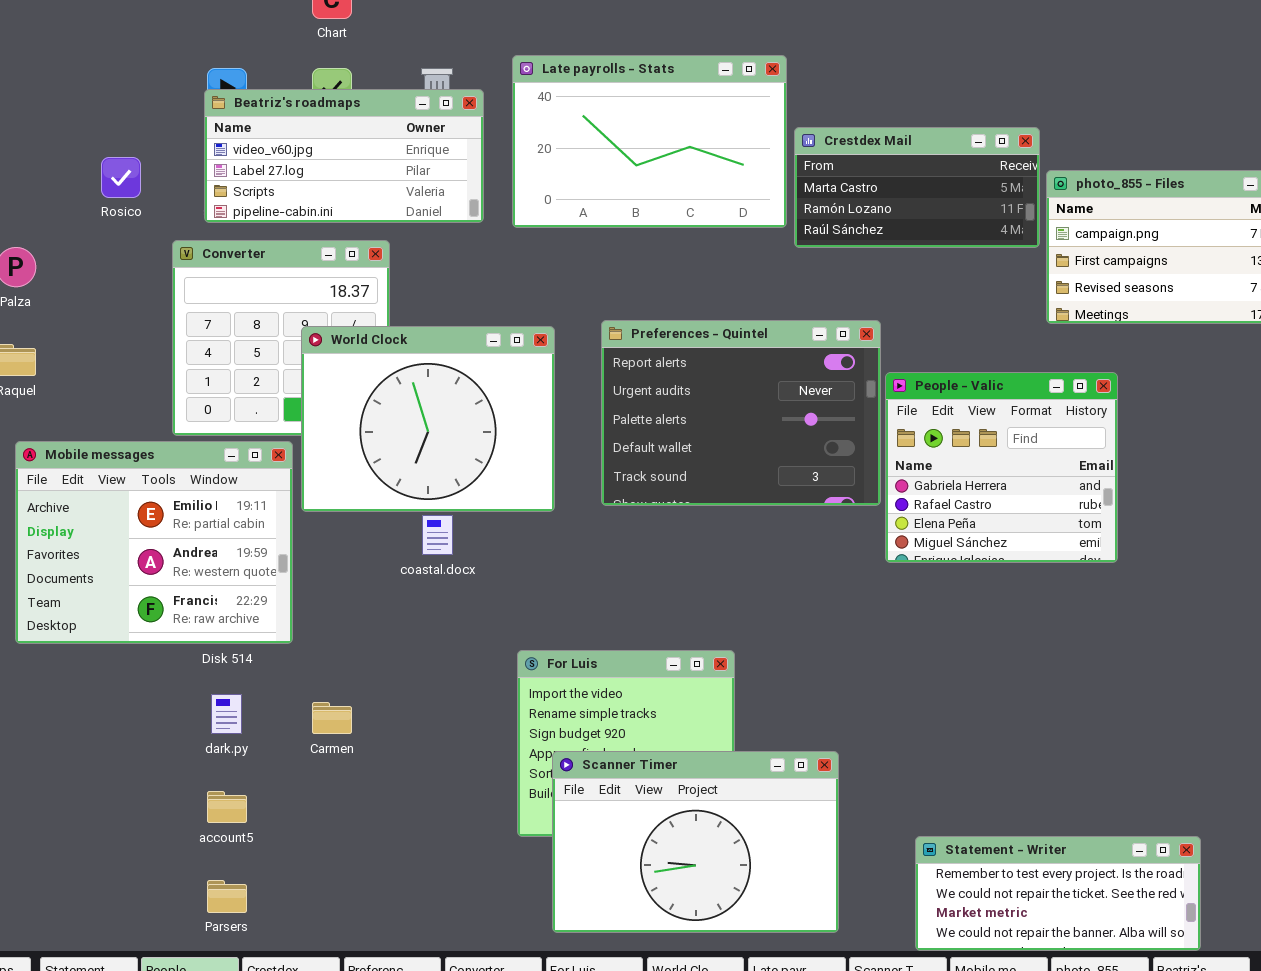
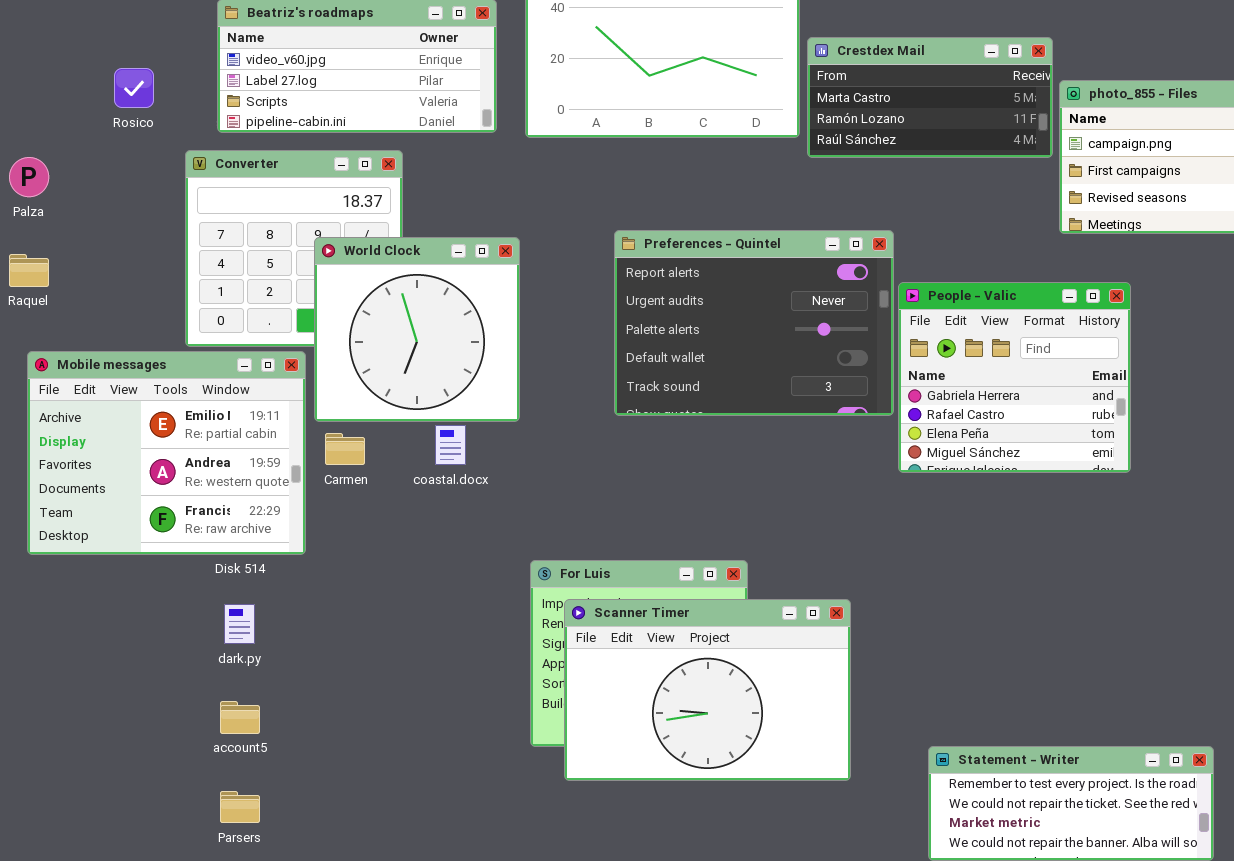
World Clock: [301,326,555,512] -> [314,237,520,422], resized
Carmen: [312,702,352,734] -> [325,433,365,465], moved
Scanner Timer: [552,751,839,933] -> [564,599,851,781], moved

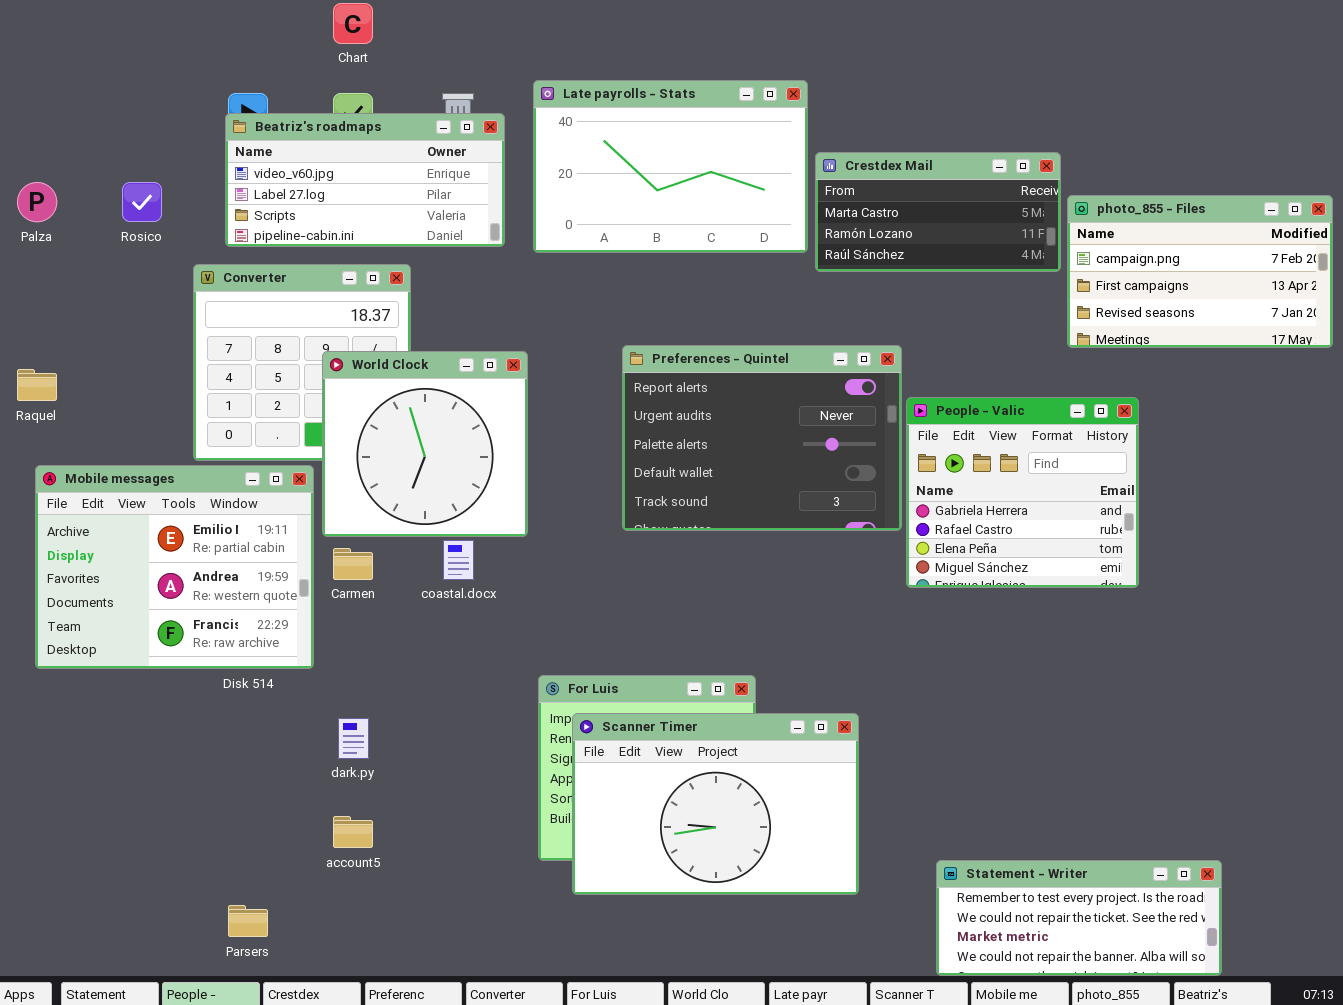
Palza: [9,157,49,197] -> [17,182,57,222], moved
dark.py: [224,604,255,644] -> [338,718,369,759], moved
account5: [220,701,260,734] -> [333,816,373,848], moved

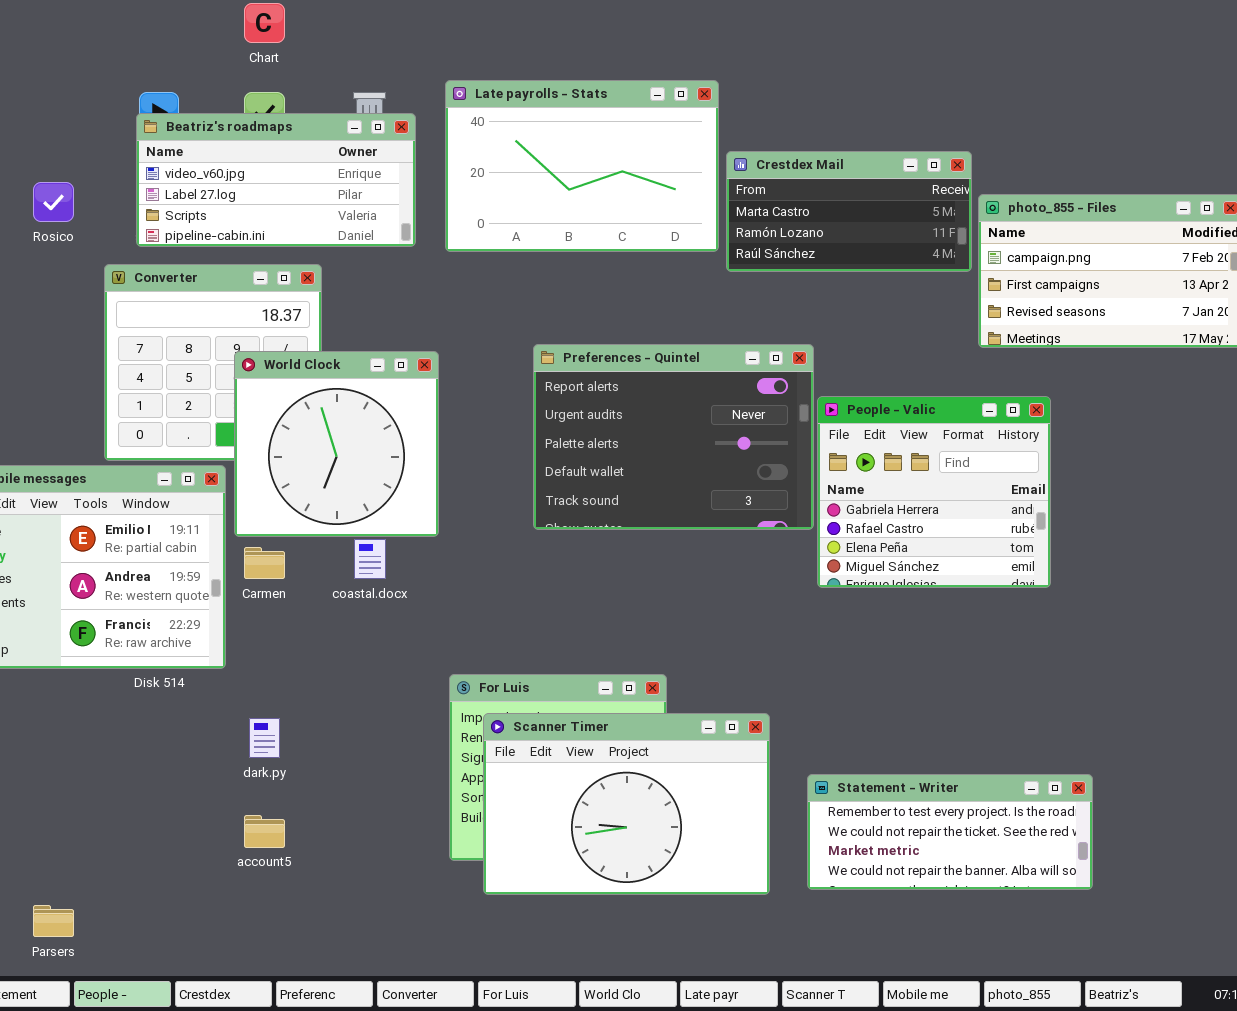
Statement - Writer: [936,860,1222,976] -> [807,774,1093,890], moved
Parsers: [228,905,268,937] -> [33,905,74,937], moved

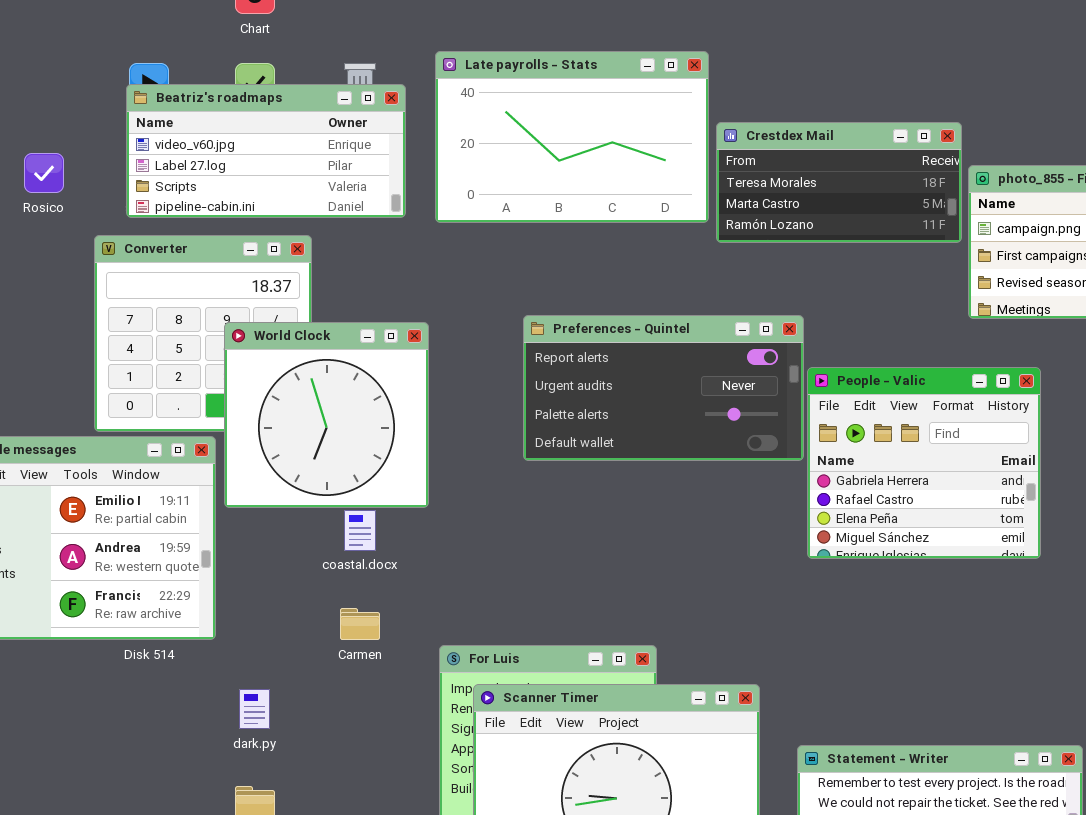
Crestdex Mail: [726,151,972,272] -> [716,122,962,243], scrolled up 1 row
Preferences - Quintel: [533,344,814,530] -> [523,315,804,461], resized
Carmen: [244,547,285,579] -> [340,608,380,640], moved

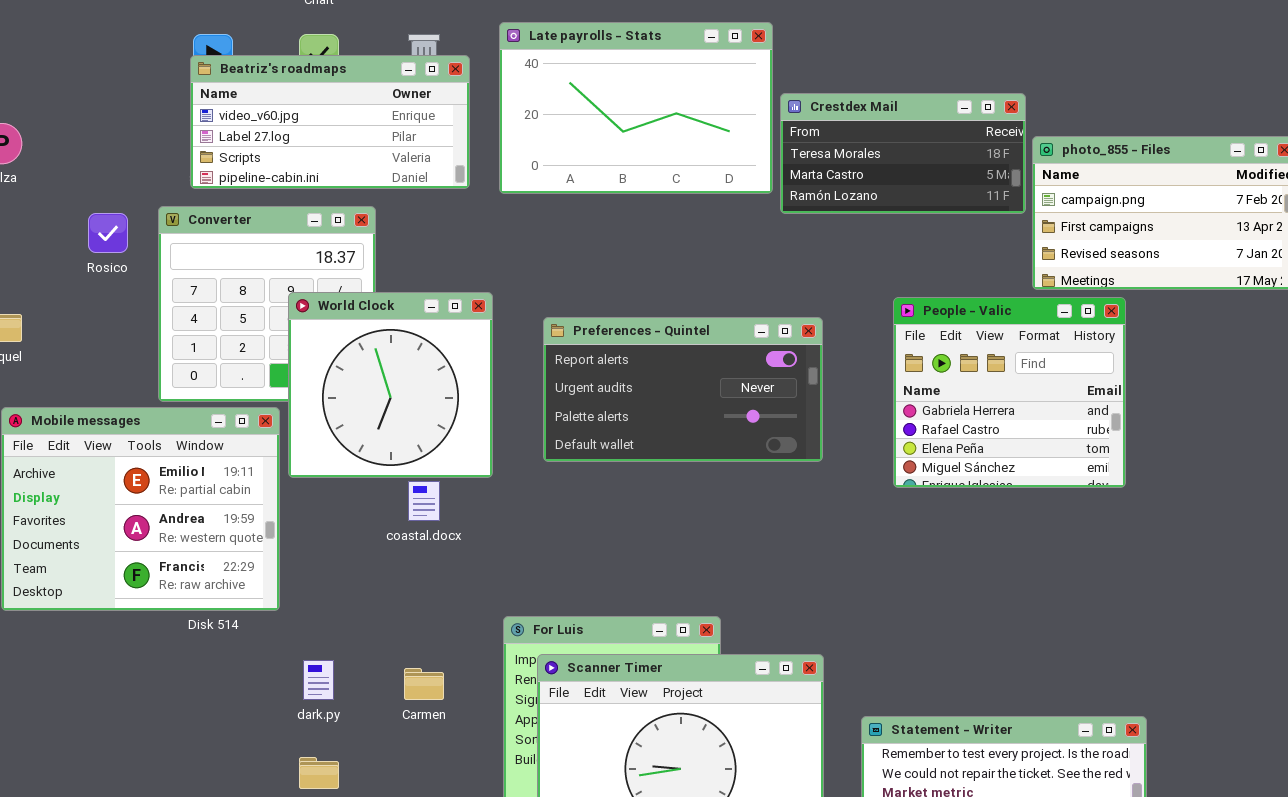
Rosico: [24,153,64,193] -> [88,213,128,253], moved
Preferences - Quintel: [523,315,804,461] -> [543,317,823,462], moved
People - Valic: [807,367,1041,559] -> [893,297,1126,488], moved
Carmen: [340,608,380,640] -> [404,668,444,700], moved

